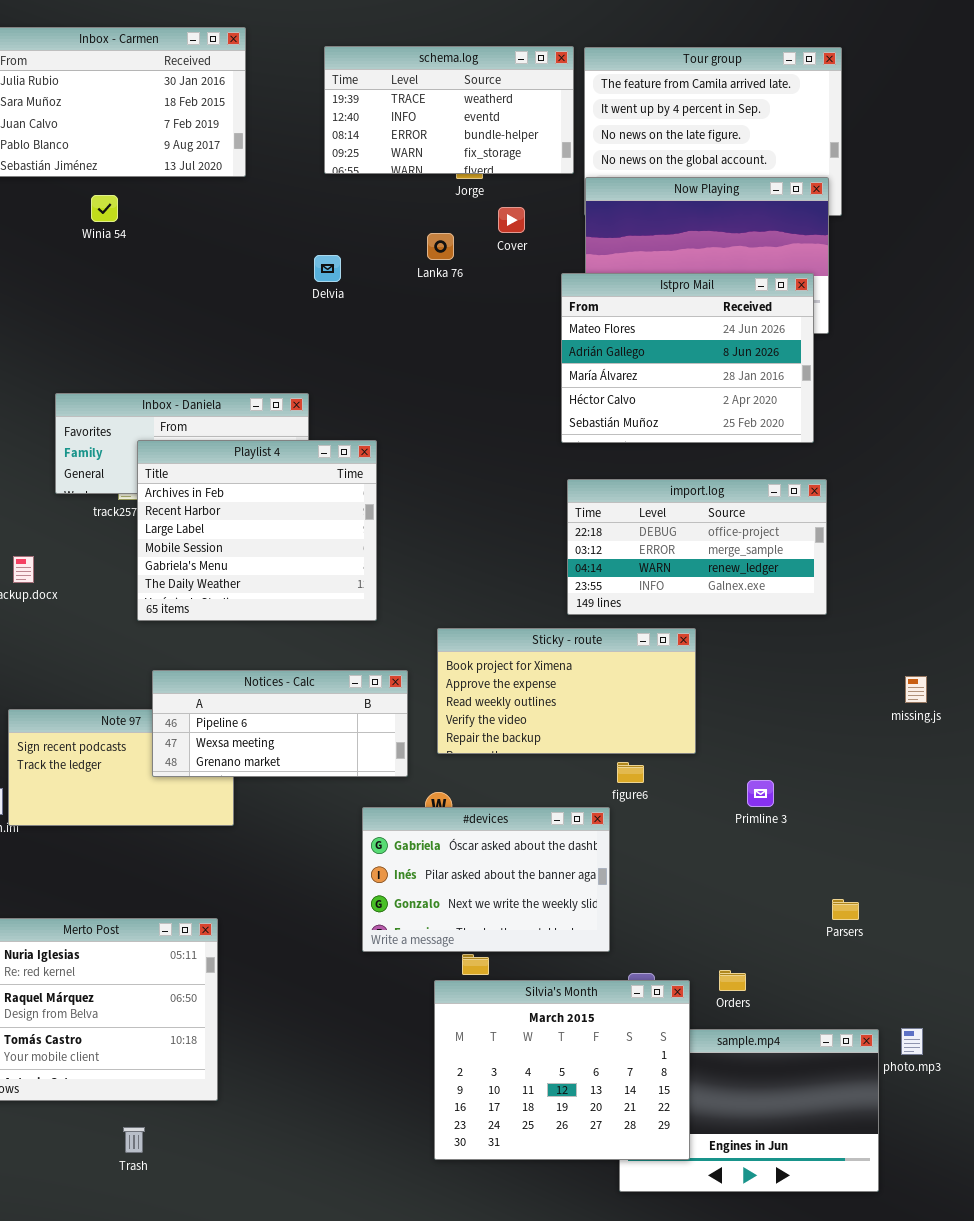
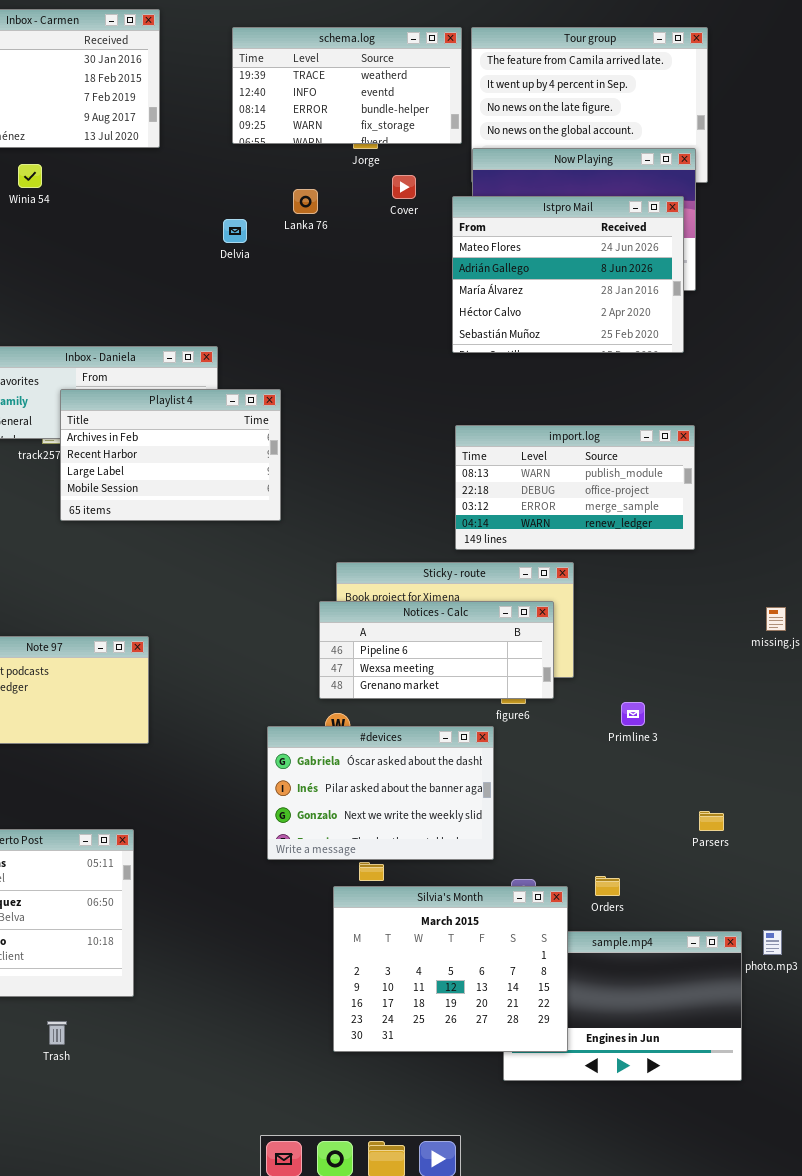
Lanka 76: [427,233,454,260] -> [293,189,318,214], moved
Istpro Mail: [561,273,814,443] -> [452,196,684,353], moved
Playlist 4: [137,440,377,621] -> [60,389,281,521], resized
import.log: [567,479,827,615] -> [455,425,695,550], scrolled up 1 row
Notices - Calc: [152,670,408,777] -> [319,601,554,699], moved

